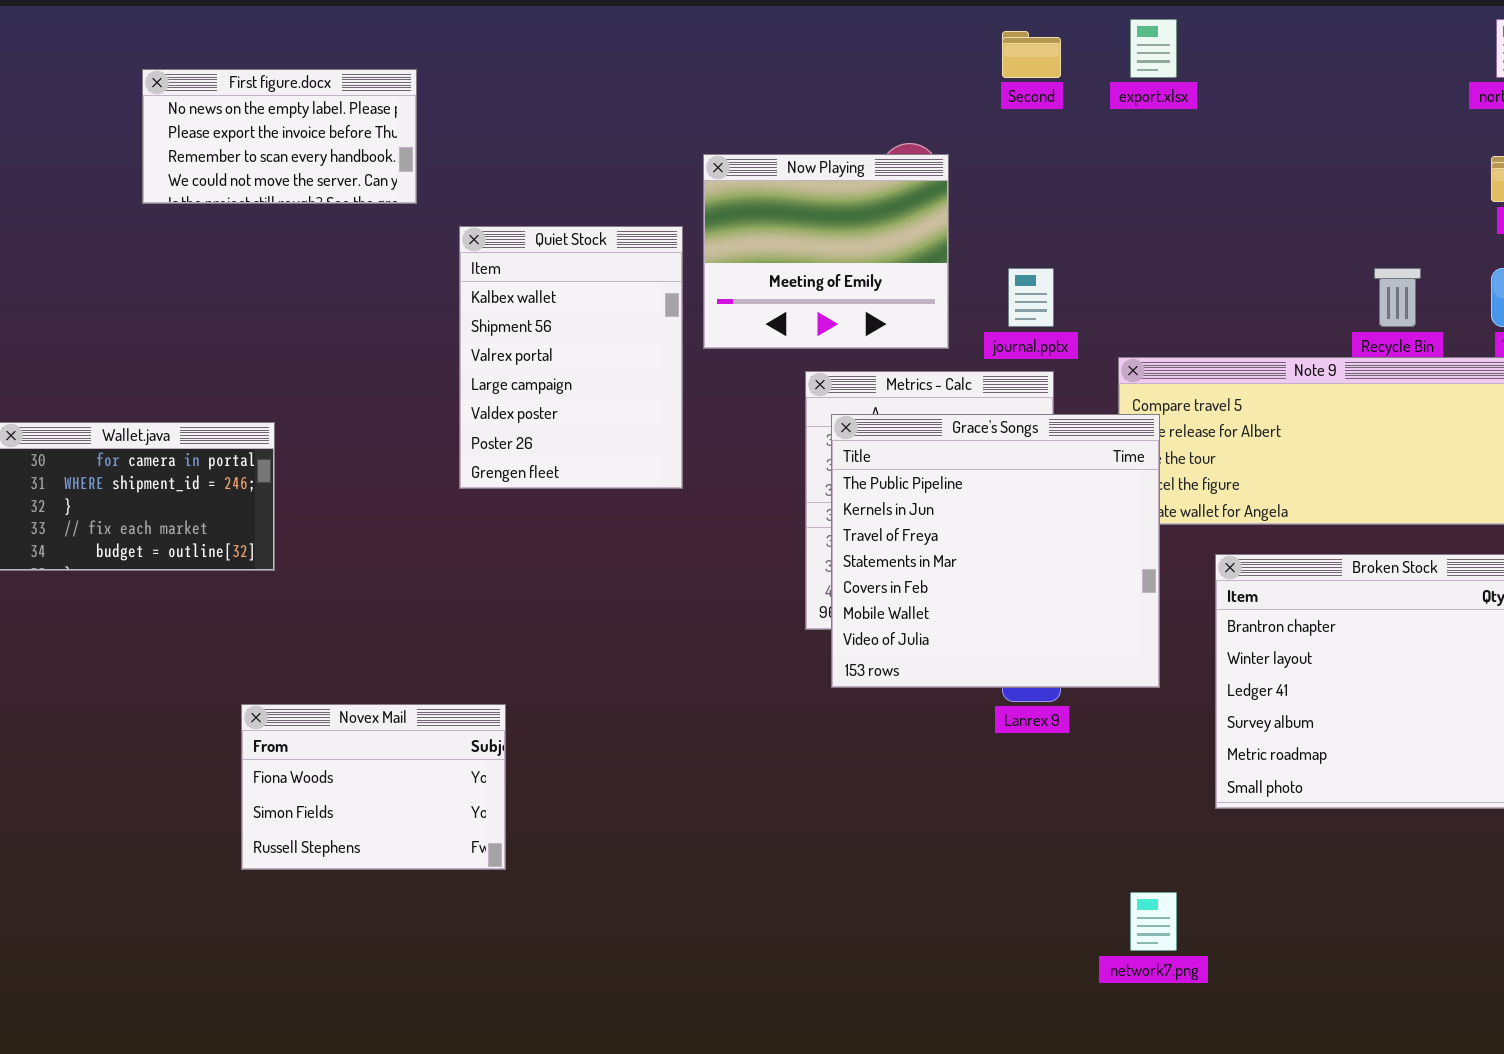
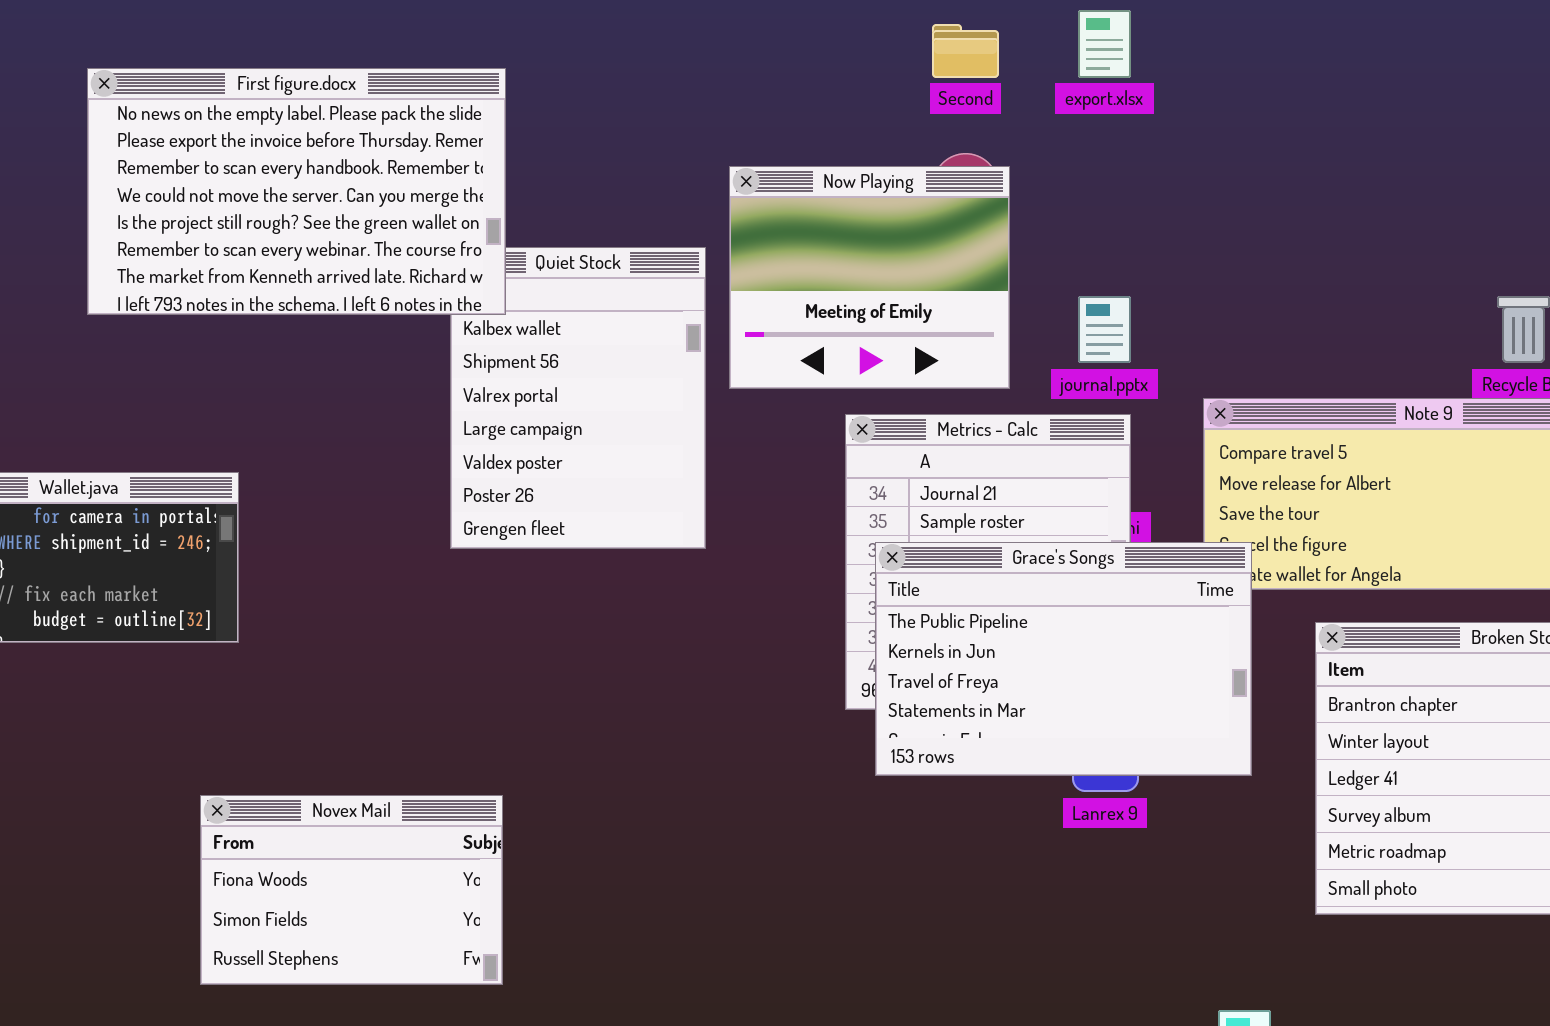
export.xlsx: [1130,19,1177,78] -> [1078,10,1131,78], moved
Second: [1002,31,1061,78] -> [932,24,999,78], moved
First figure.docx: [142,69,417,204] -> [87,68,506,315], resized
Grace's Songs: [831,414,1160,688] -> [875,542,1252,776], resized

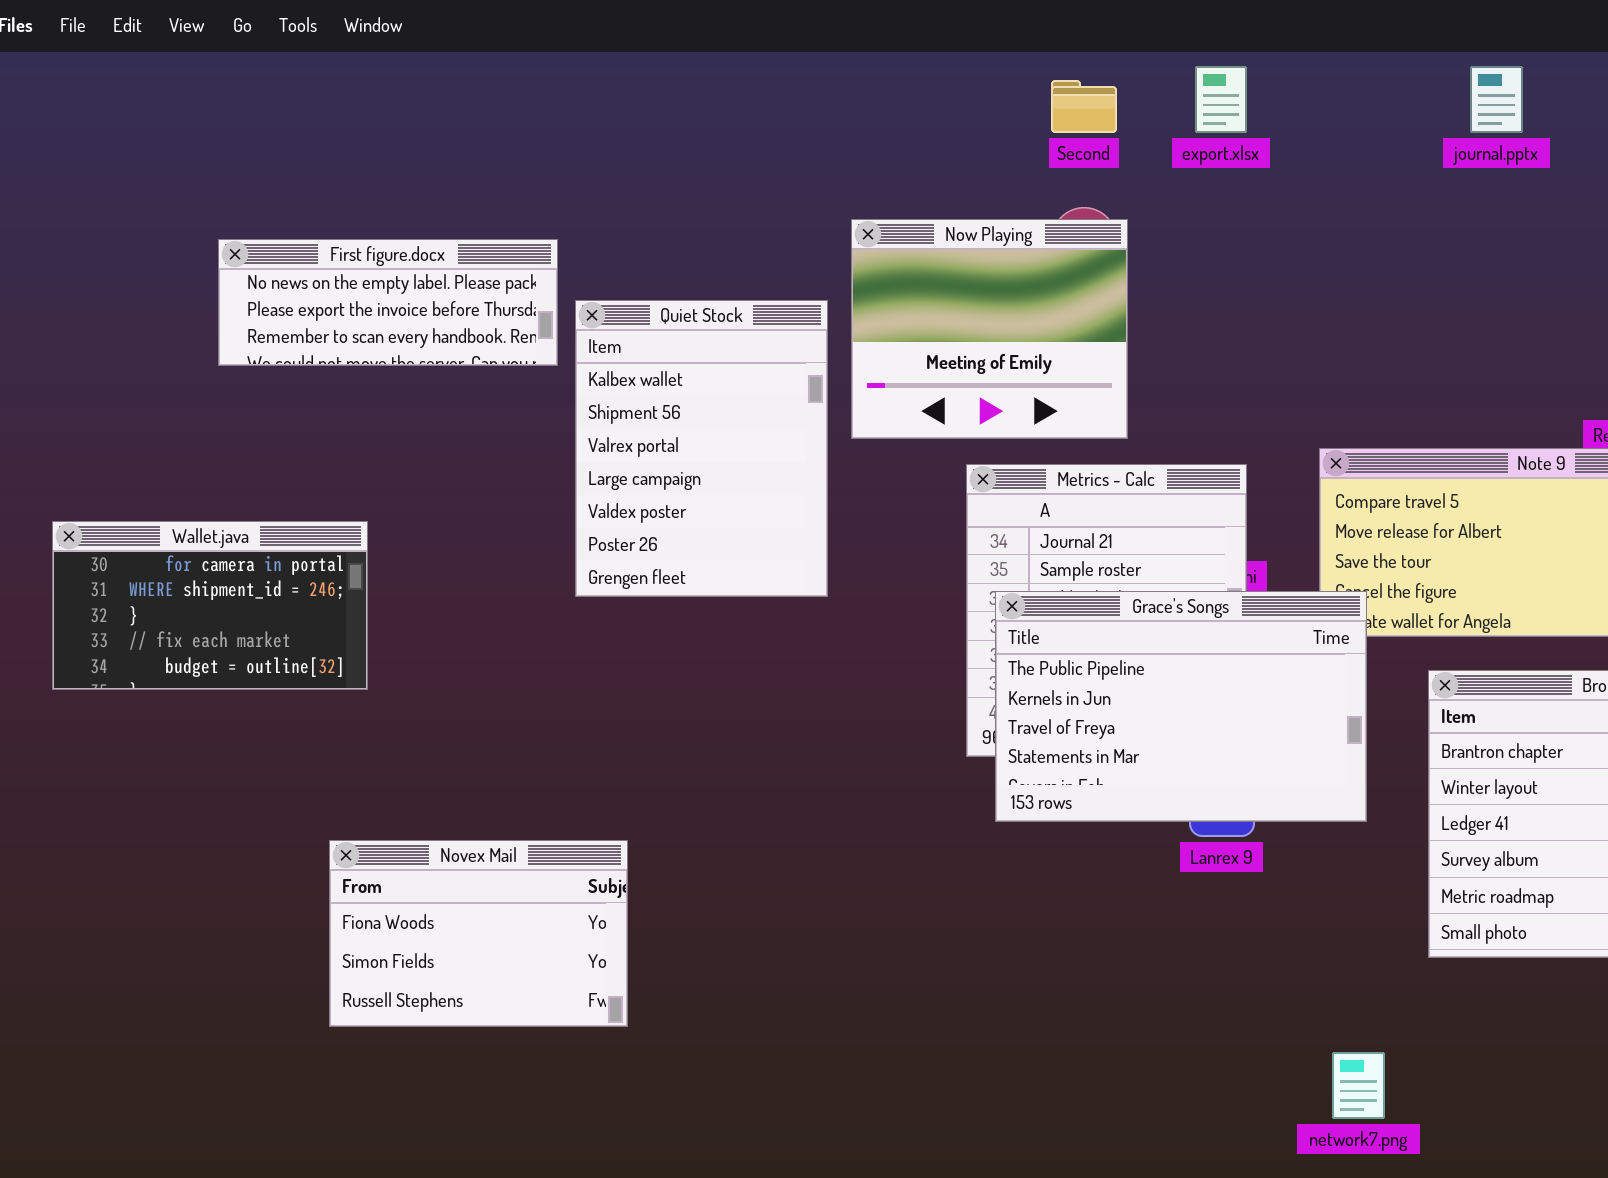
First figure.docx: [87,68,506,315] -> [218,239,558,366], resized
journal.pptx: [1078,296,1131,363] -> [1470,66,1523,133], moved

